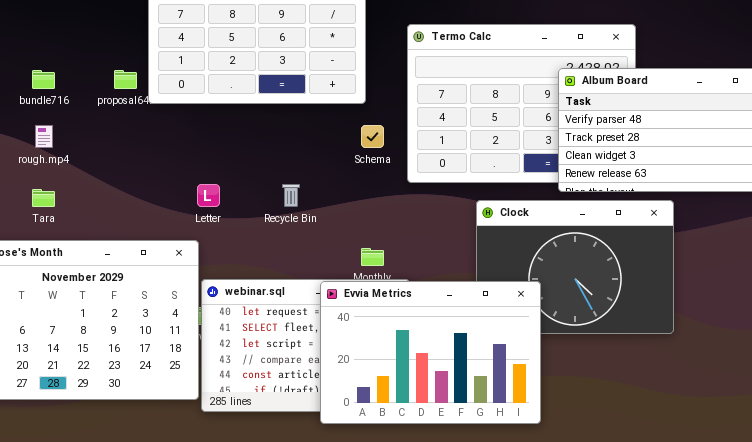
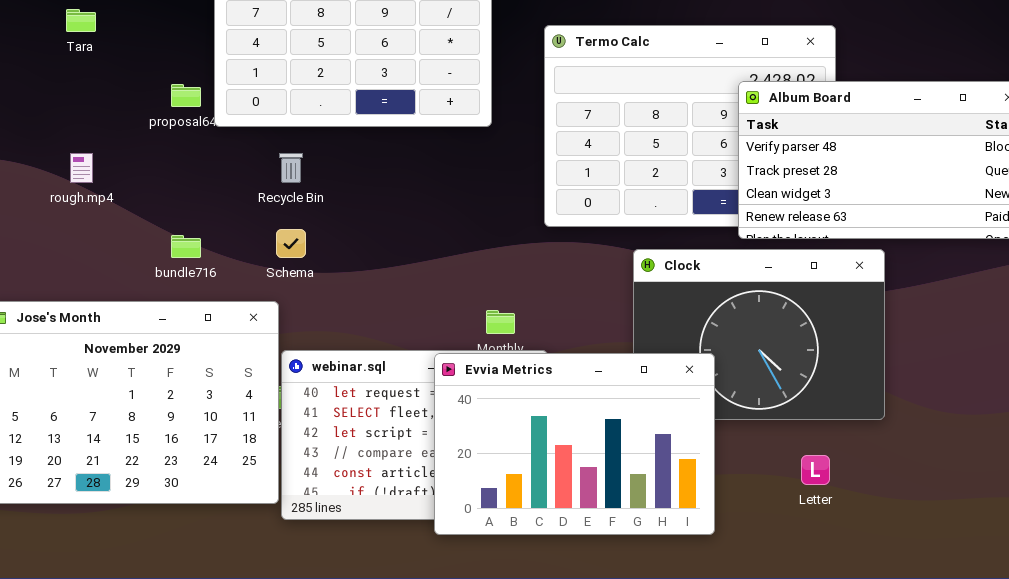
bundle716: [32,70,55,89] -> [171,235,201,258], moved
Schema: [361,125,384,148] -> [276,229,306,258], moved
Letter: [197,184,220,207] -> [801,455,830,485], moved
Recycle Bin: [282,184,300,207] -> [279,153,303,183], moved
Tara: [32,189,55,207] -> [66,9,96,32], moved

